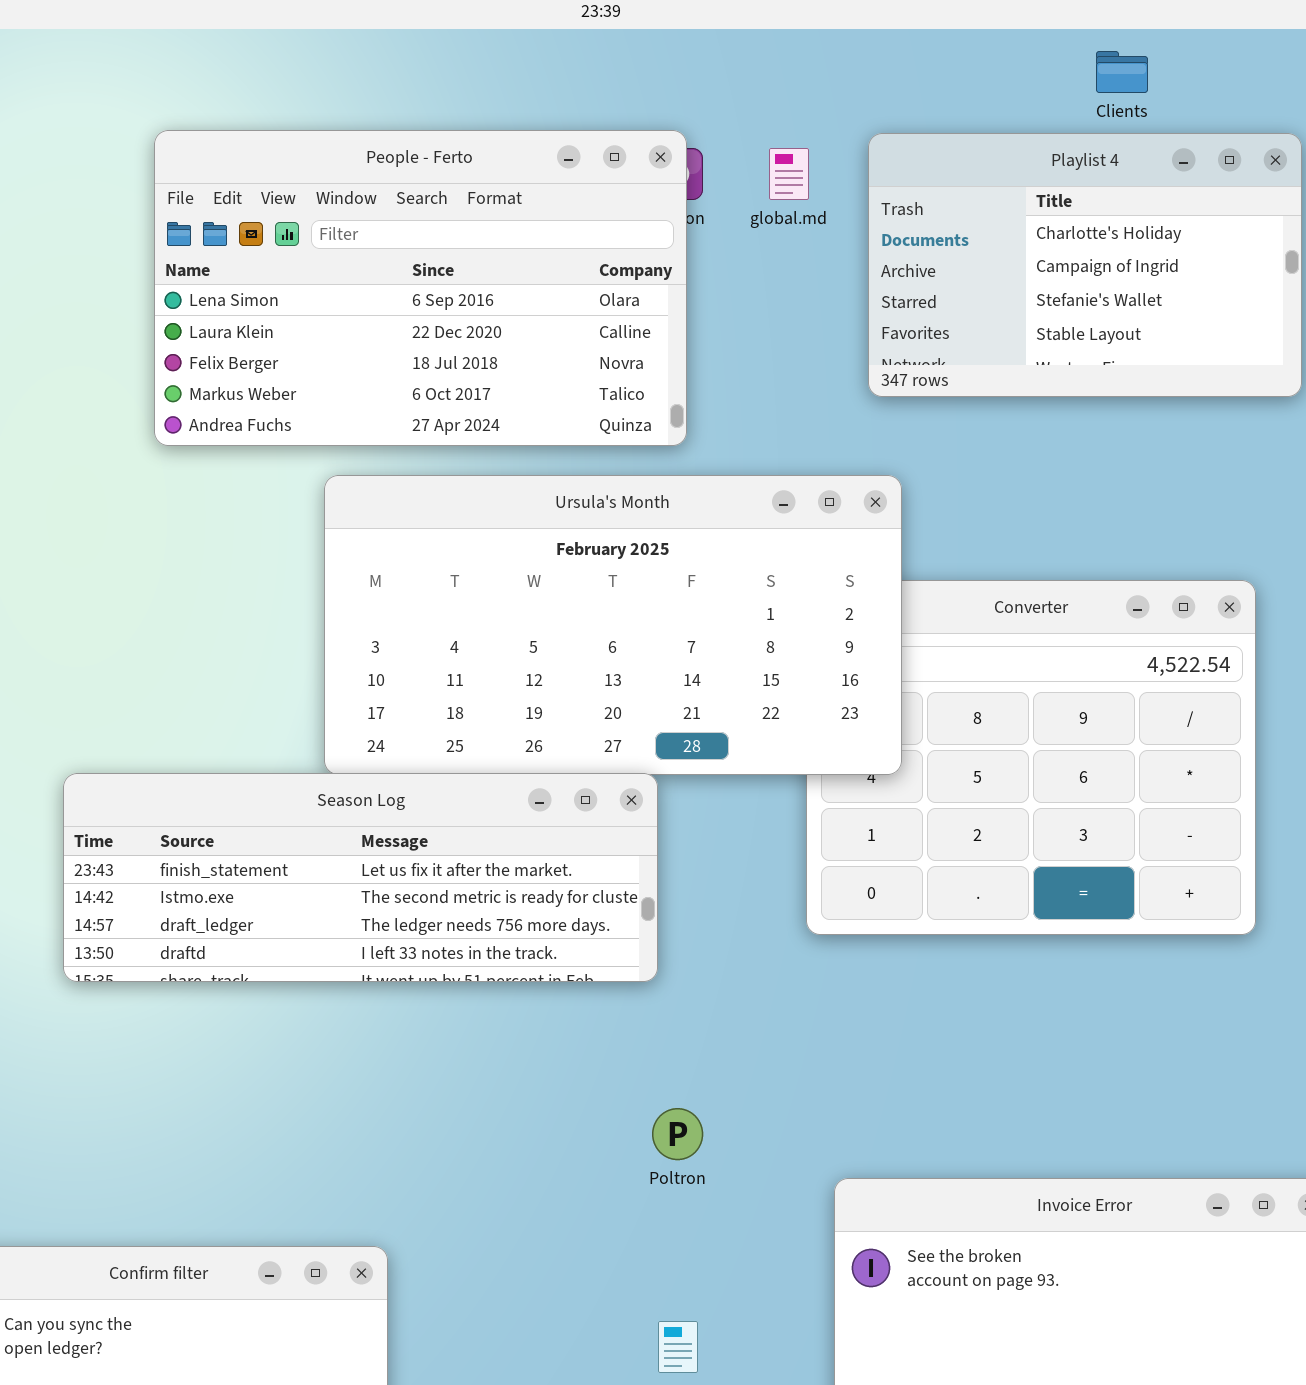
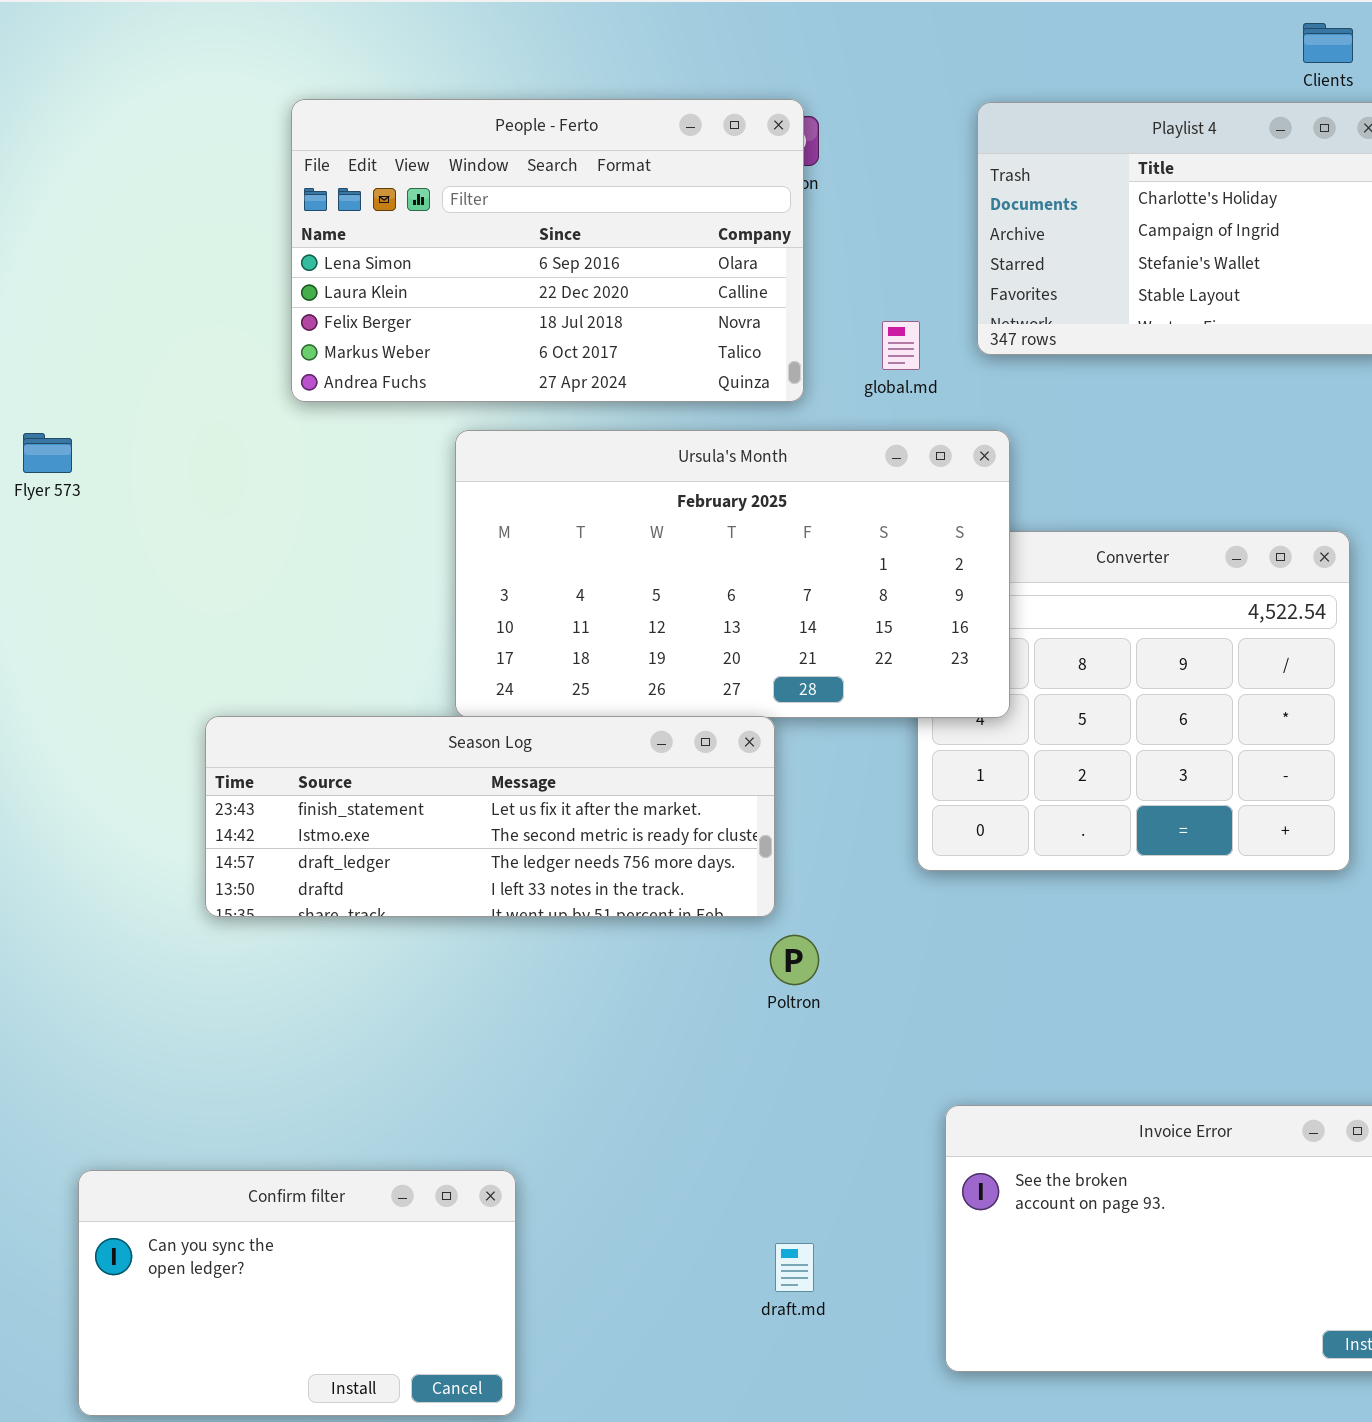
Clients: [1096,51,1148,93] -> [1303,23,1353,63], moved
global.md: [769,148,809,200] -> [882,321,920,370], moved
Poltron: [652,1108,703,1160] -> [770,935,819,985], moved

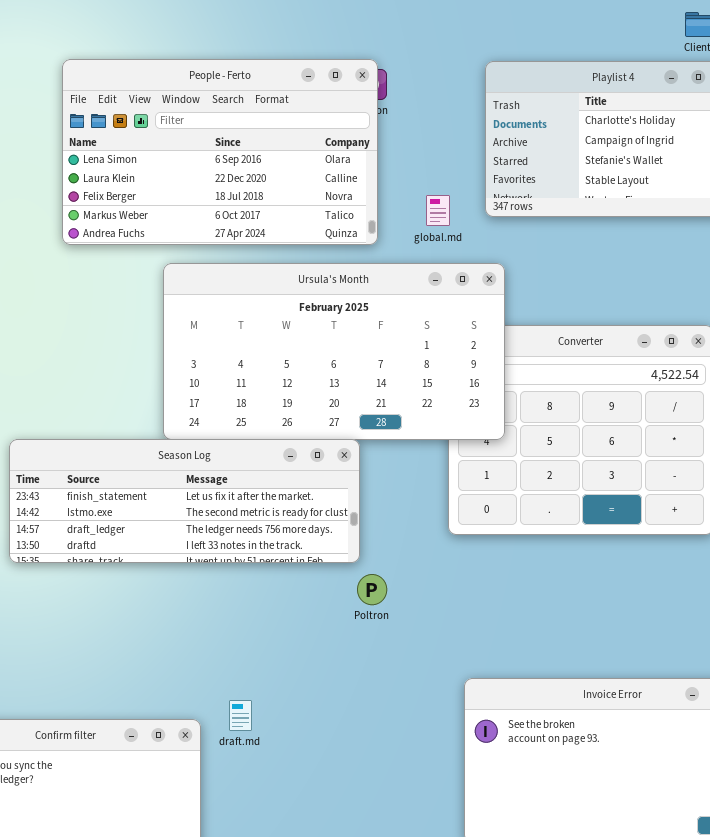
draft.md: [775,1243,814,1292] -> [229,700,252,731], moved

